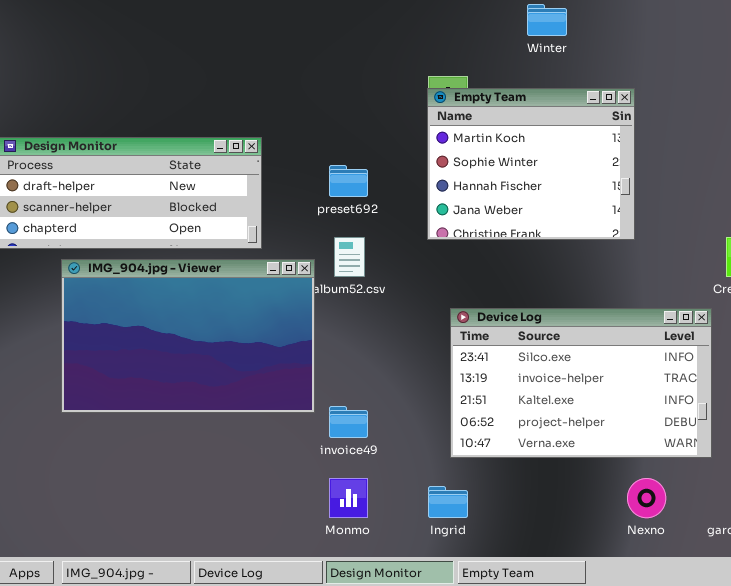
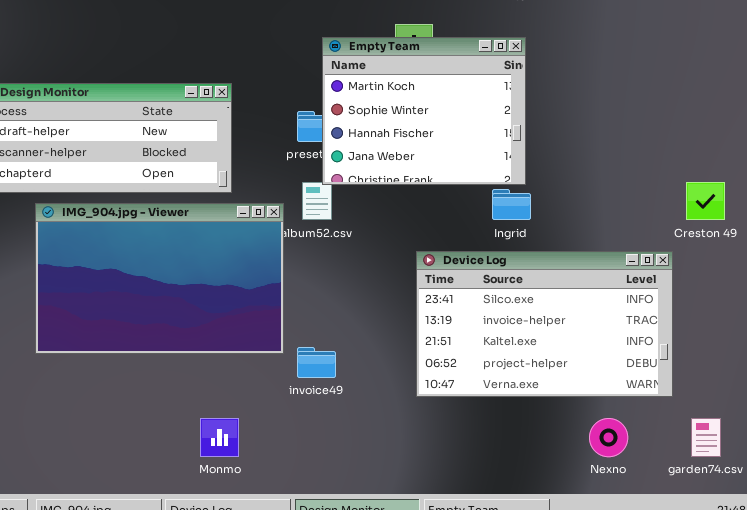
Empty Team: [427,88,635,240] -> [322,37,526,185], moved
Monmo: [329,478,368,518] -> [200,418,239,457], moved
Ingrid: [428,486,468,518] -> [492,189,531,220], moved

